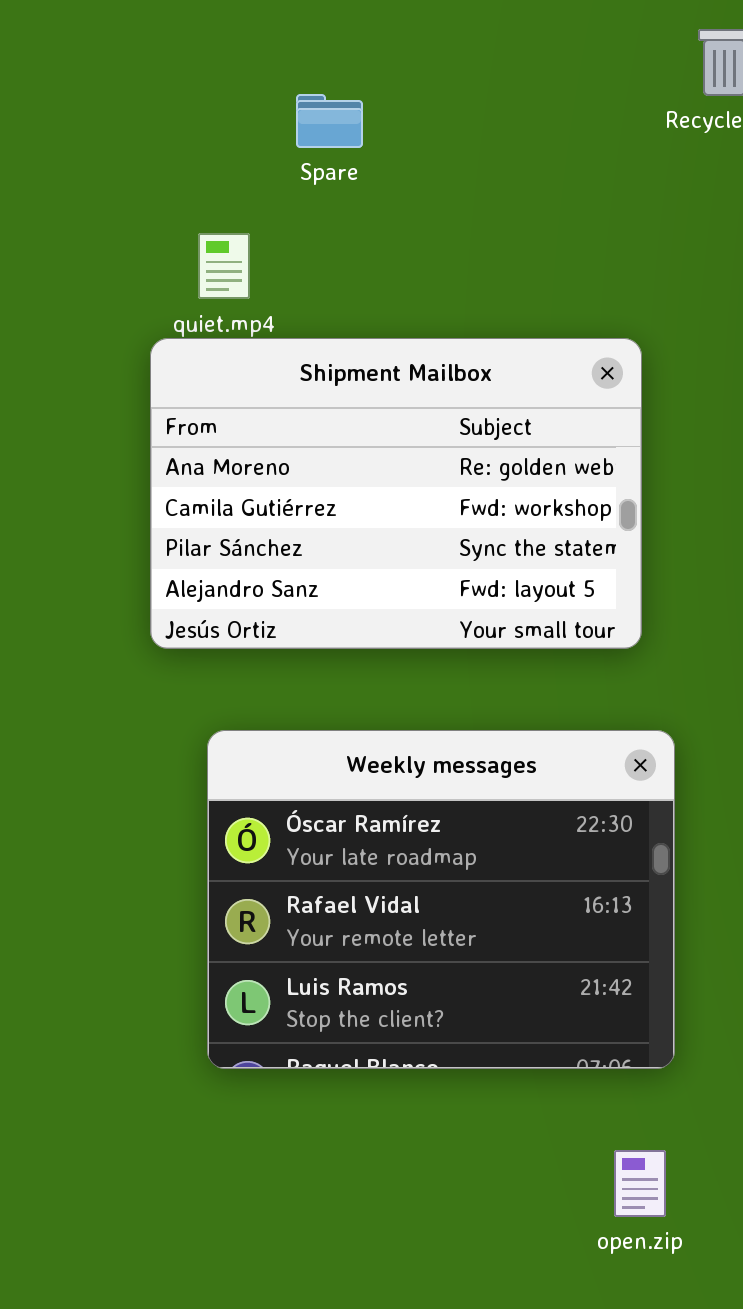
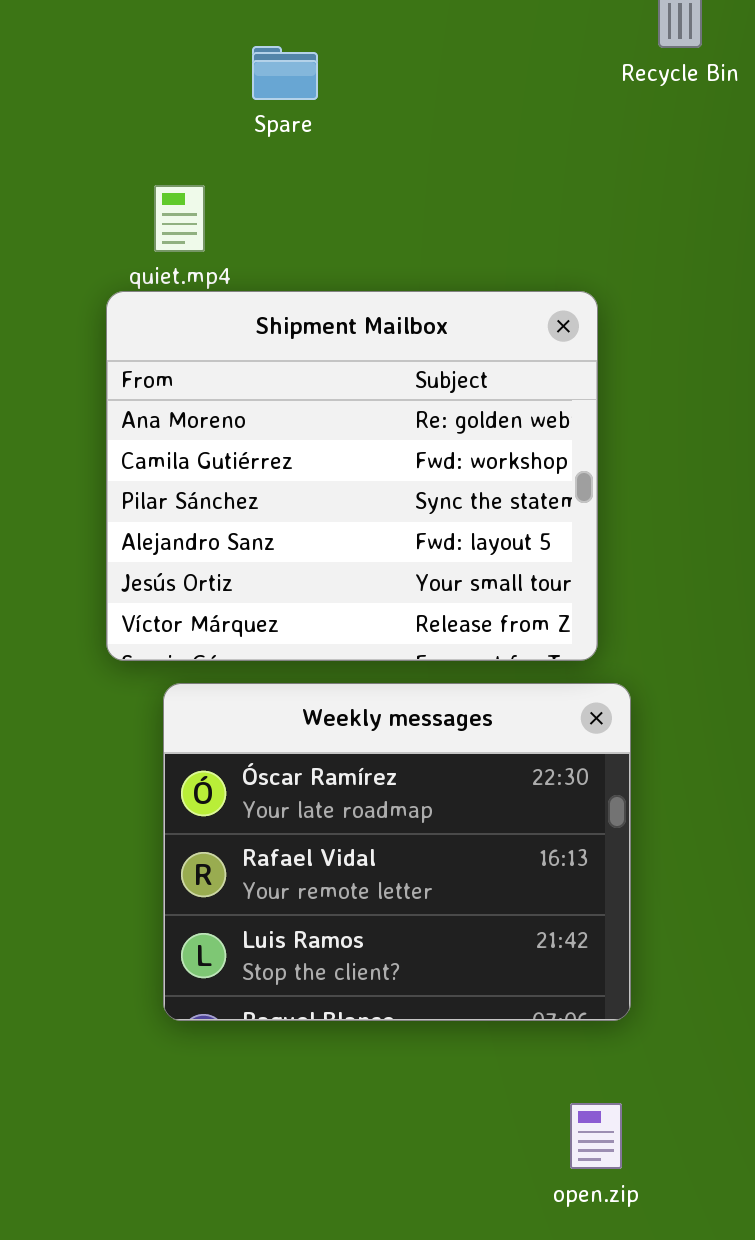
Shipment Mailbox: [150,338,642,649] -> [106,291,598,661], resized

